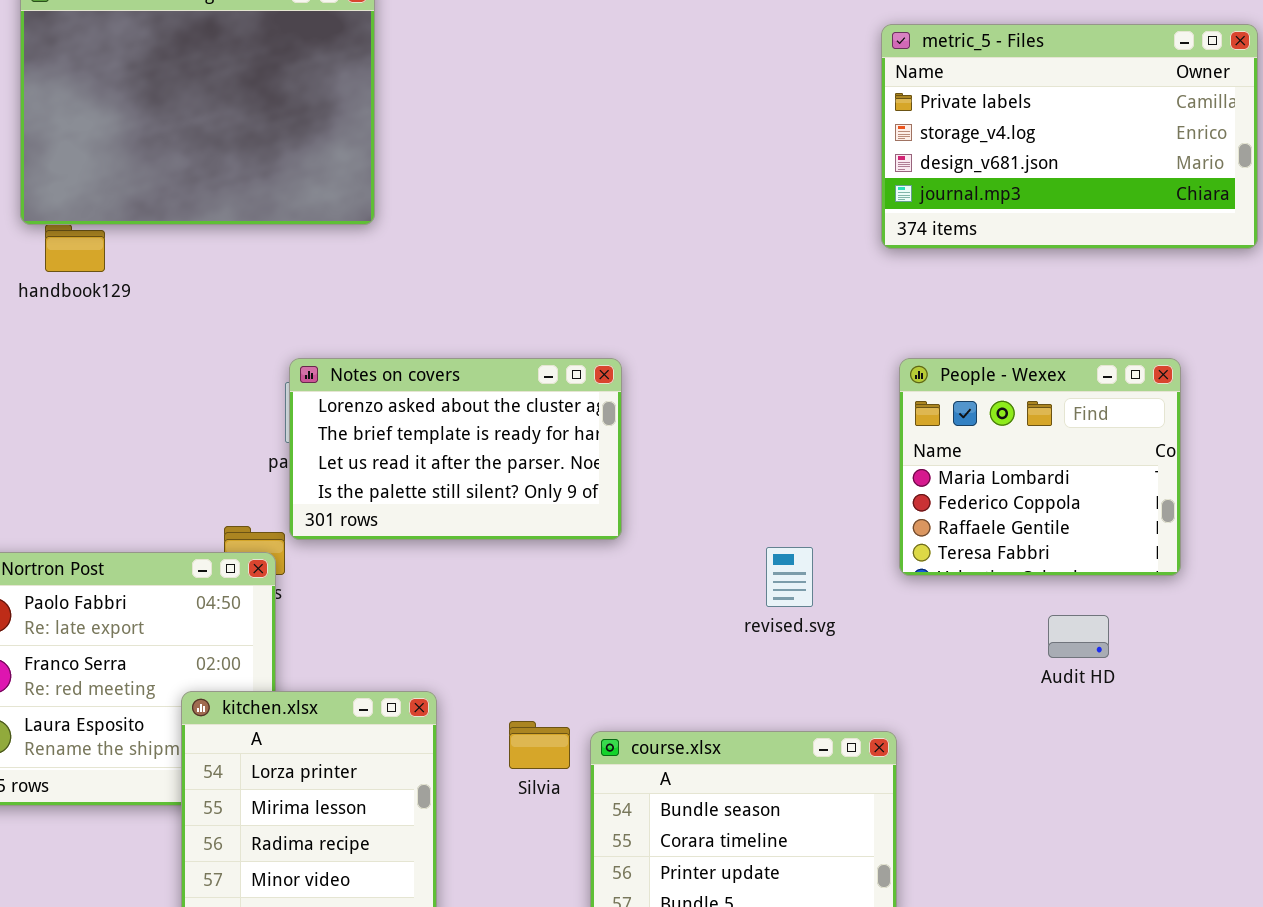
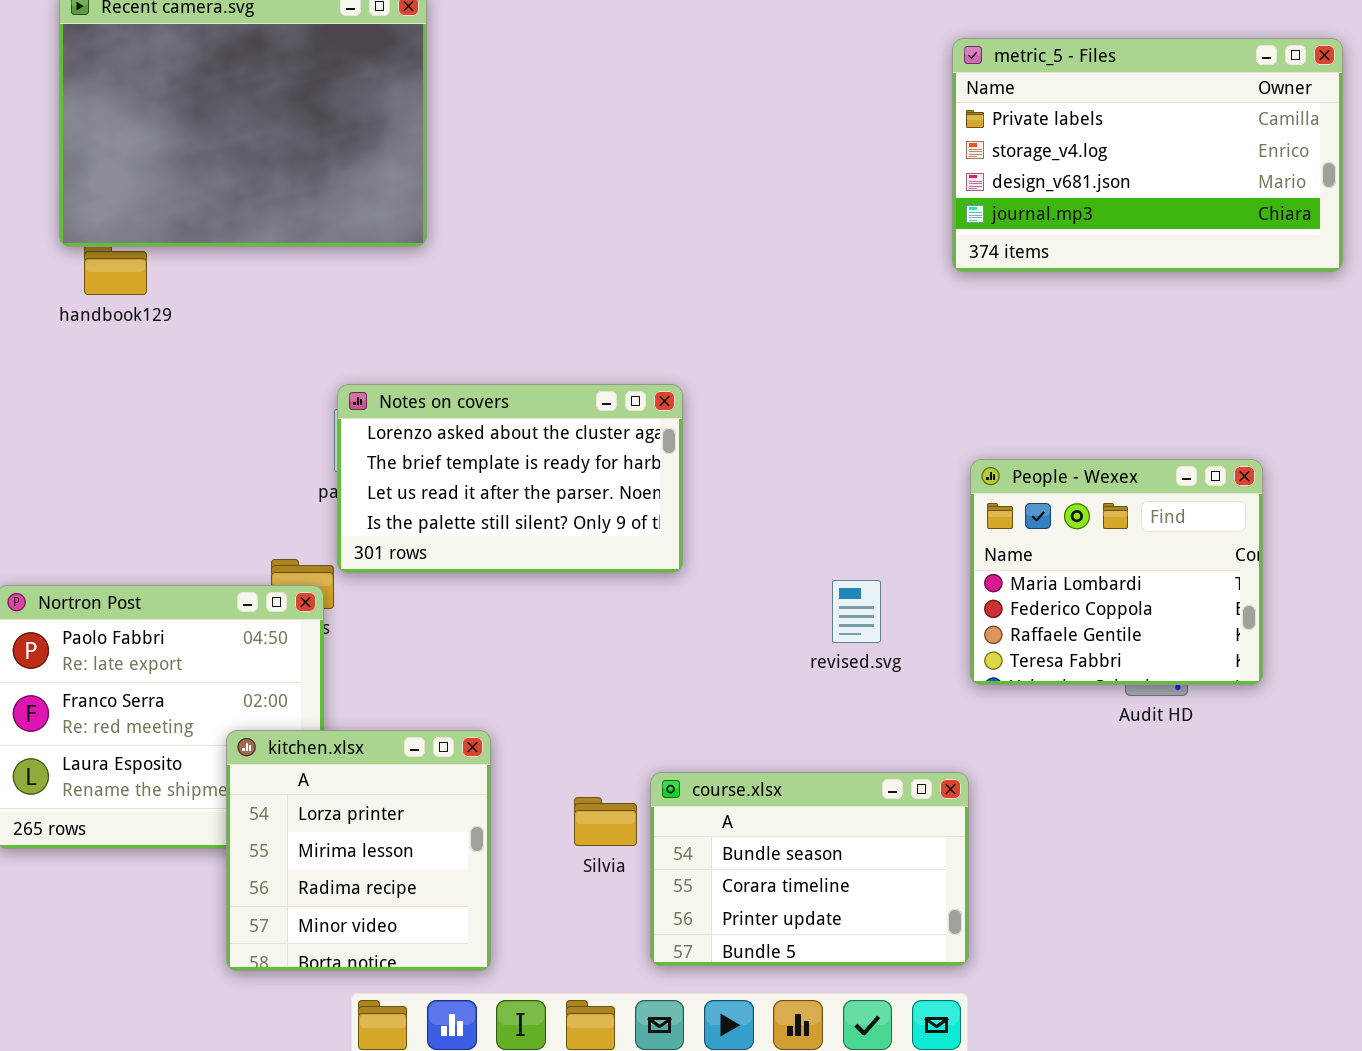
People - Wexex: [899,358,1181,576] -> [970,459,1263,685], moved
Silvia: [509,721,570,769] -> [574,797,637,846], moved

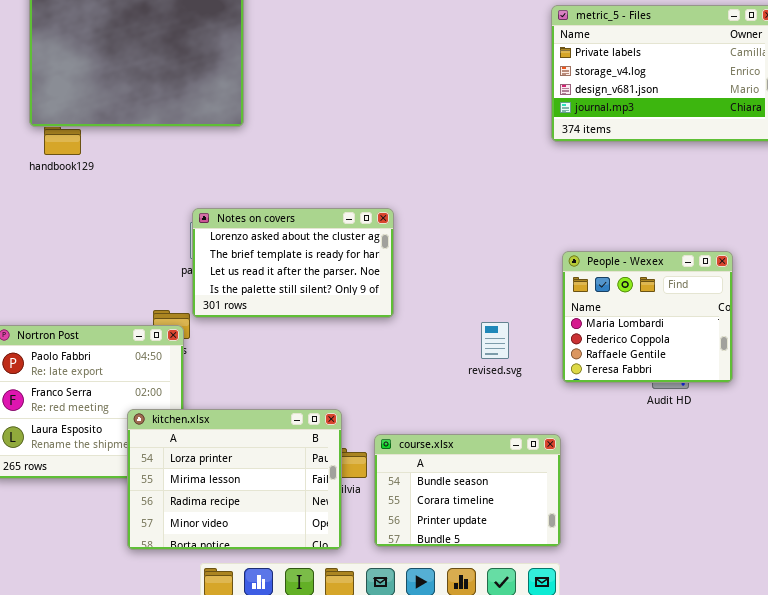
kitchen.xlsx: [226,730,491,971] -> [127,409,342,550], resized

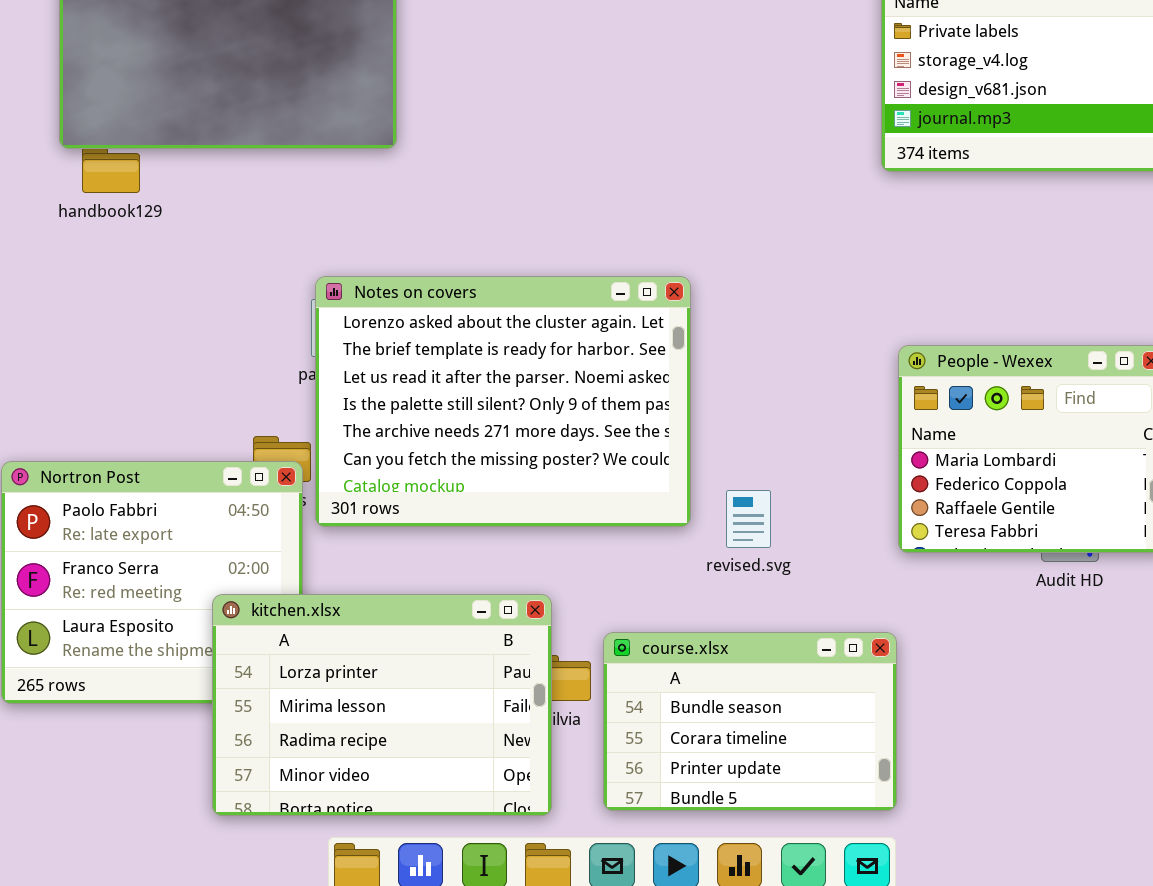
Notes on covers: [192,208,394,318] -> [315,276,691,527], resized
revised.svg: [481,322,509,359] -> [726,490,771,548], moved

